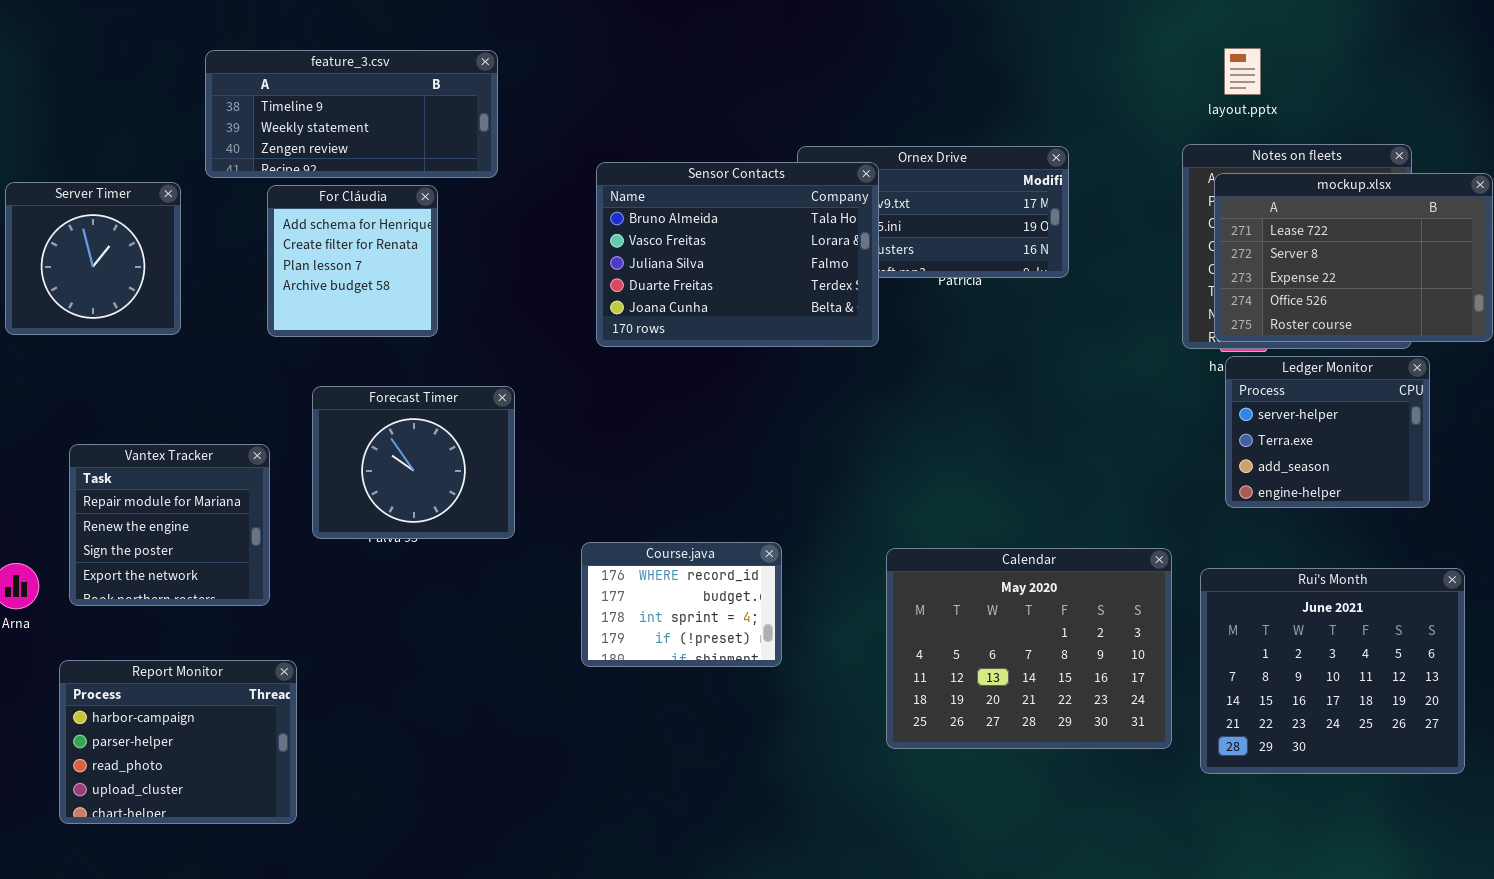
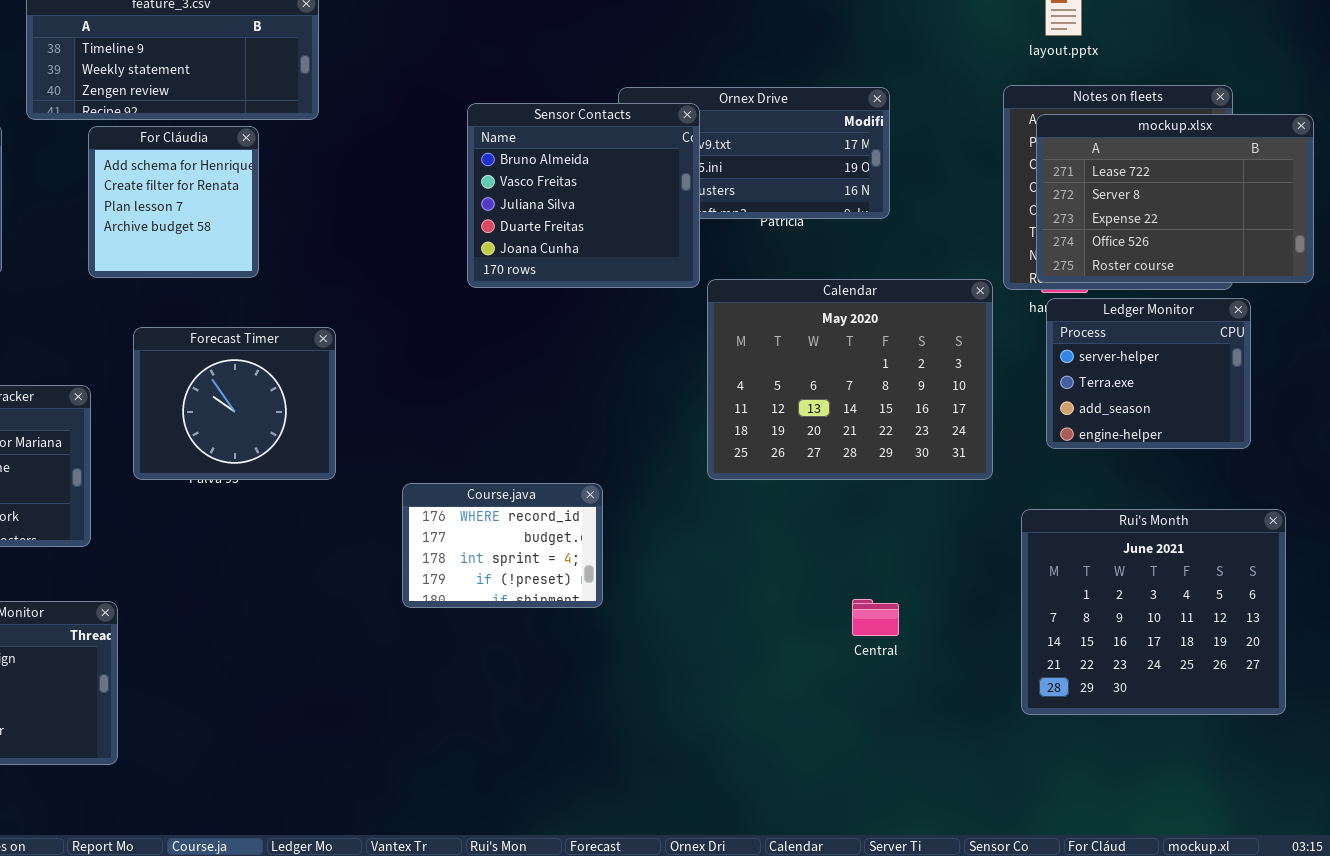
Sensor Contacts: [596,162,879,347] -> [467,103,700,288], resized
Calendar: [886,548,1172,749] -> [707,279,993,480], moved

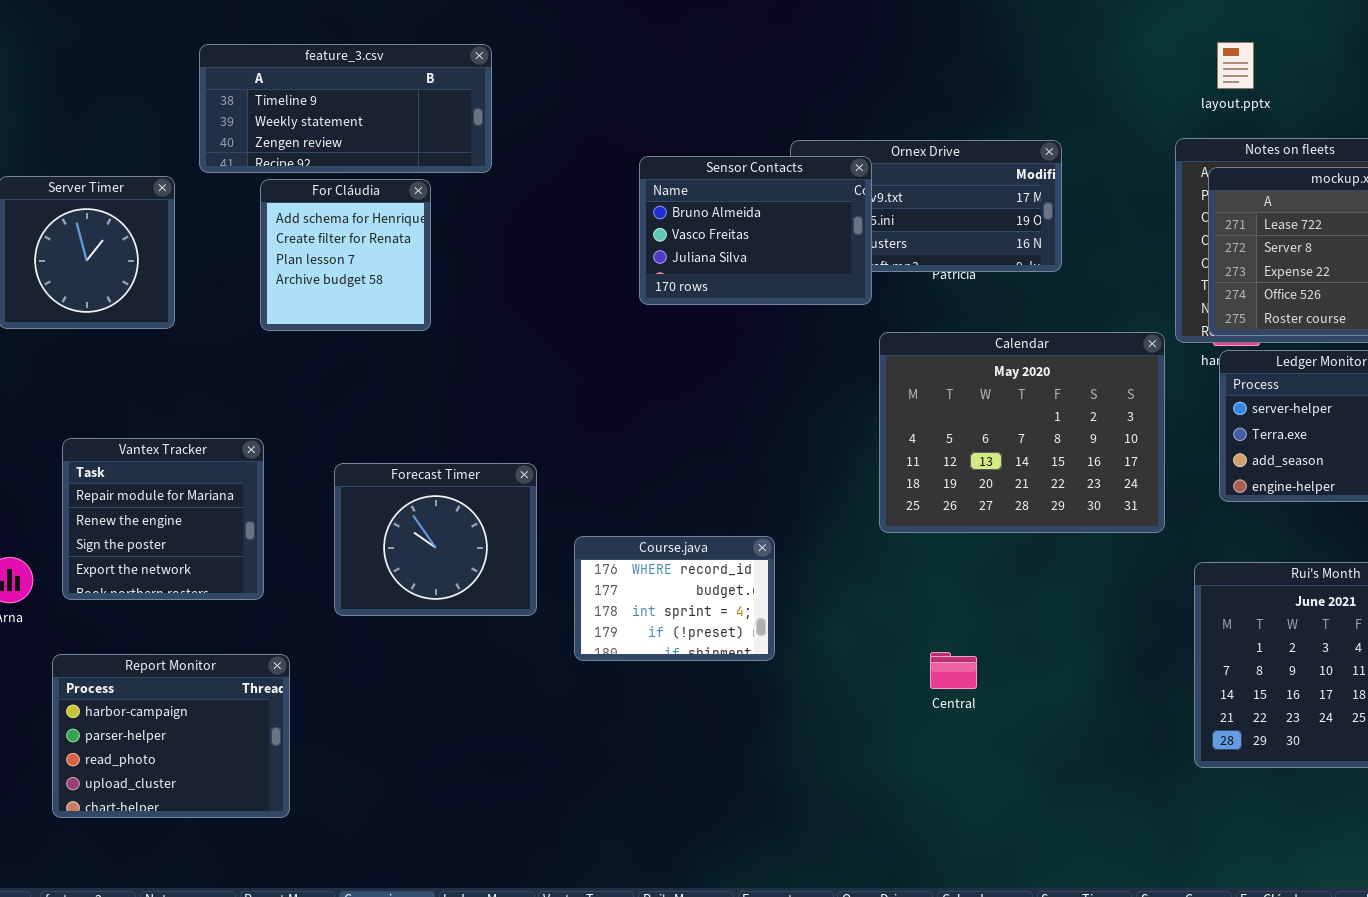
Sensor Contacts: [467,103,700,288] -> [639,156,872,305], resized
Forecast Timer: [133,327,336,480] -> [334,463,537,616], moved
Central: [852,599,899,636] -> [930,652,977,689], moved

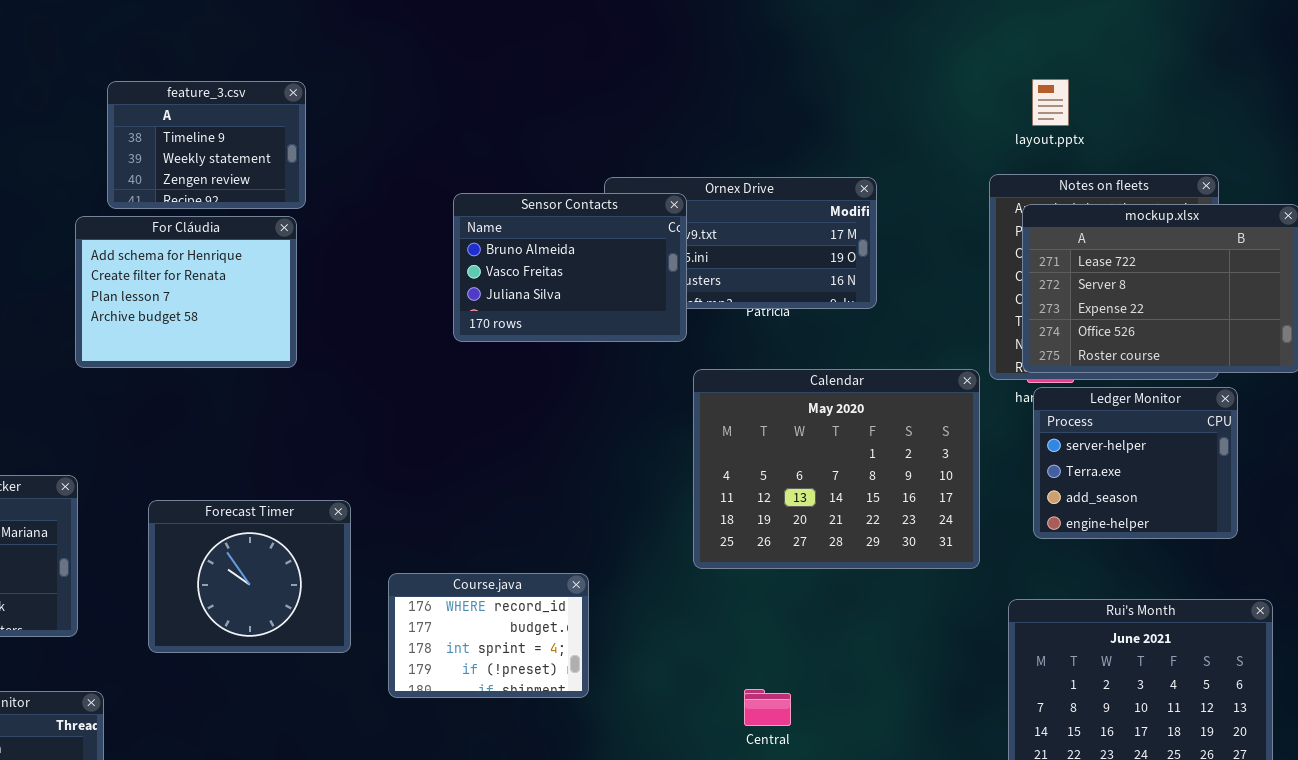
feature_3.csv: [199,44,492,173] -> [107,81,306,209], resized
For Cláudia: [260,179,431,331] -> [75,216,297,368], resized

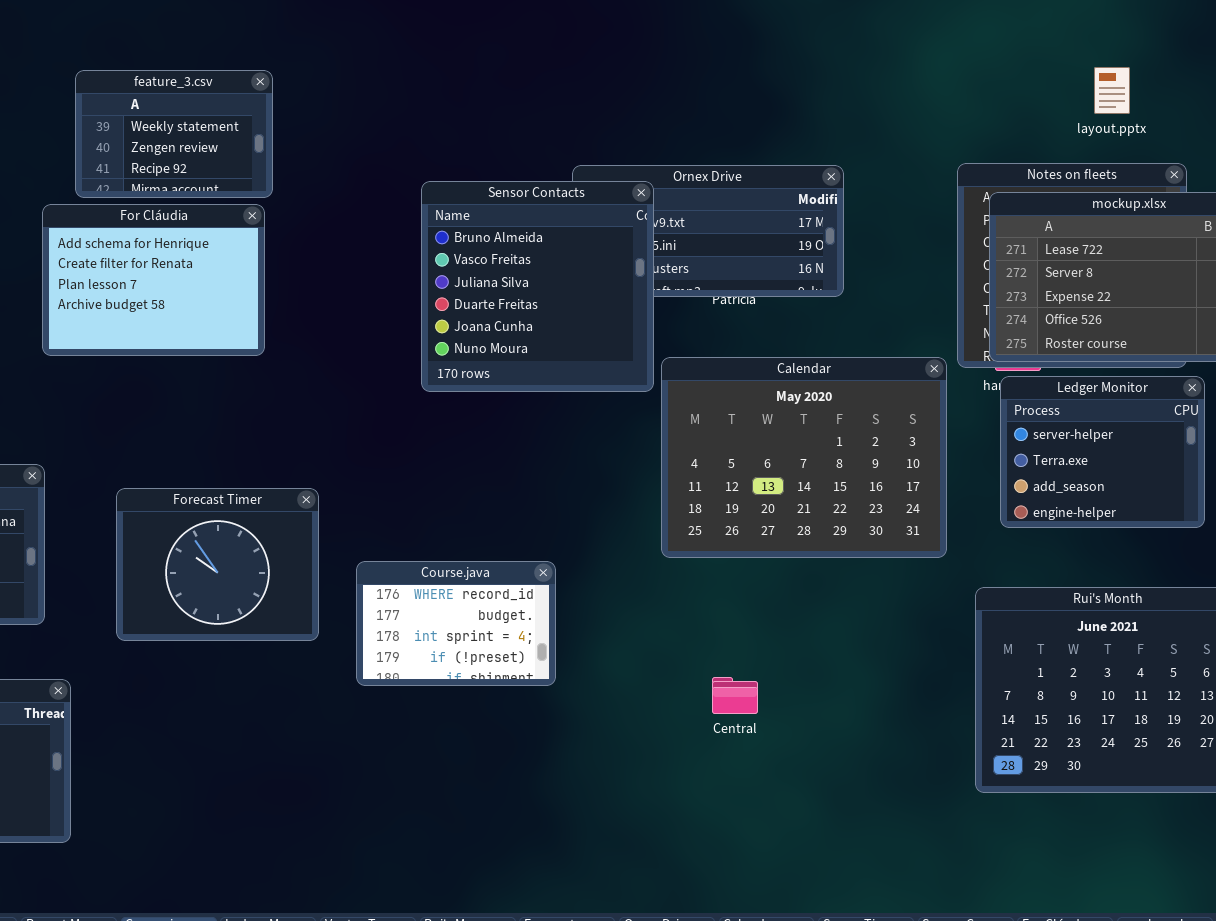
layout.pptx: [1032,79,1069,126] -> [1094,67,1130,114], moved
feature_3.csv: [107,81,306,209] -> [75,70,273,198], scrolled down 1 row
Sensor Contacts: [453,193,687,342] -> [421,181,654,392], resized

